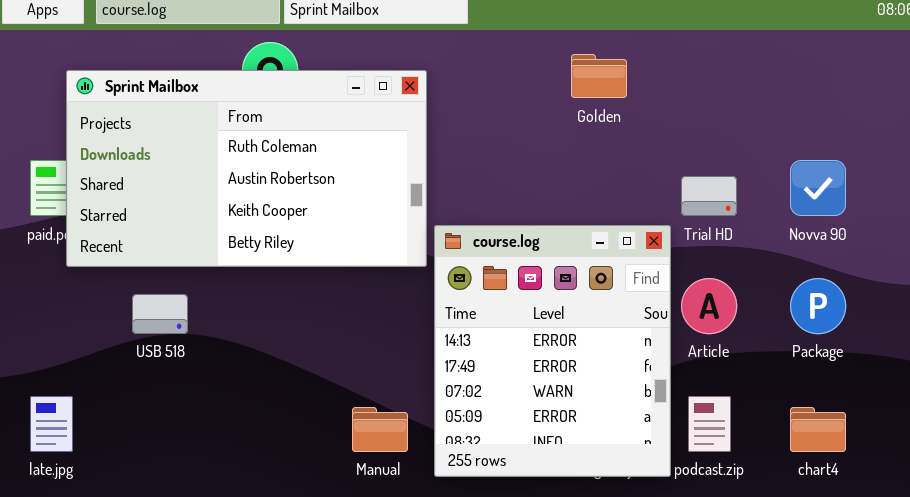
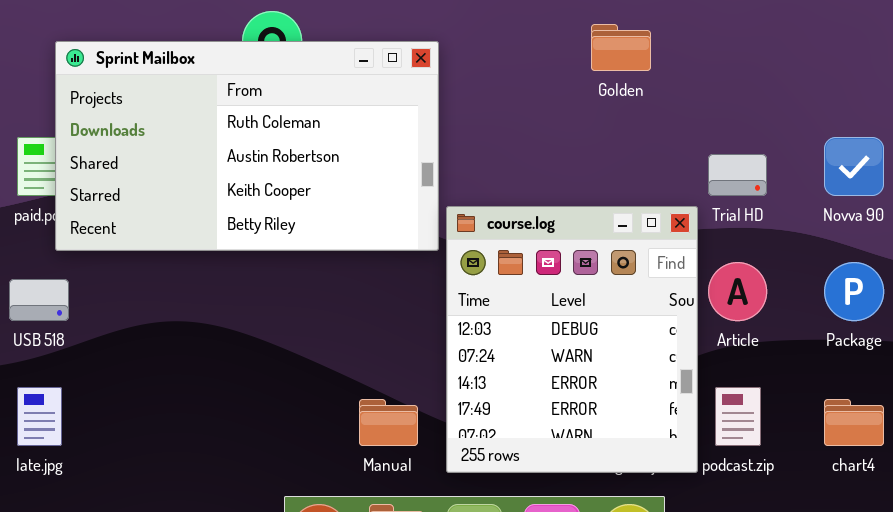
course.log: [434,225,671,477] -> [446,206,698,473], scrolled up 2 rows
USB 518: [132,294,188,334] -> [9,279,69,321], moved

